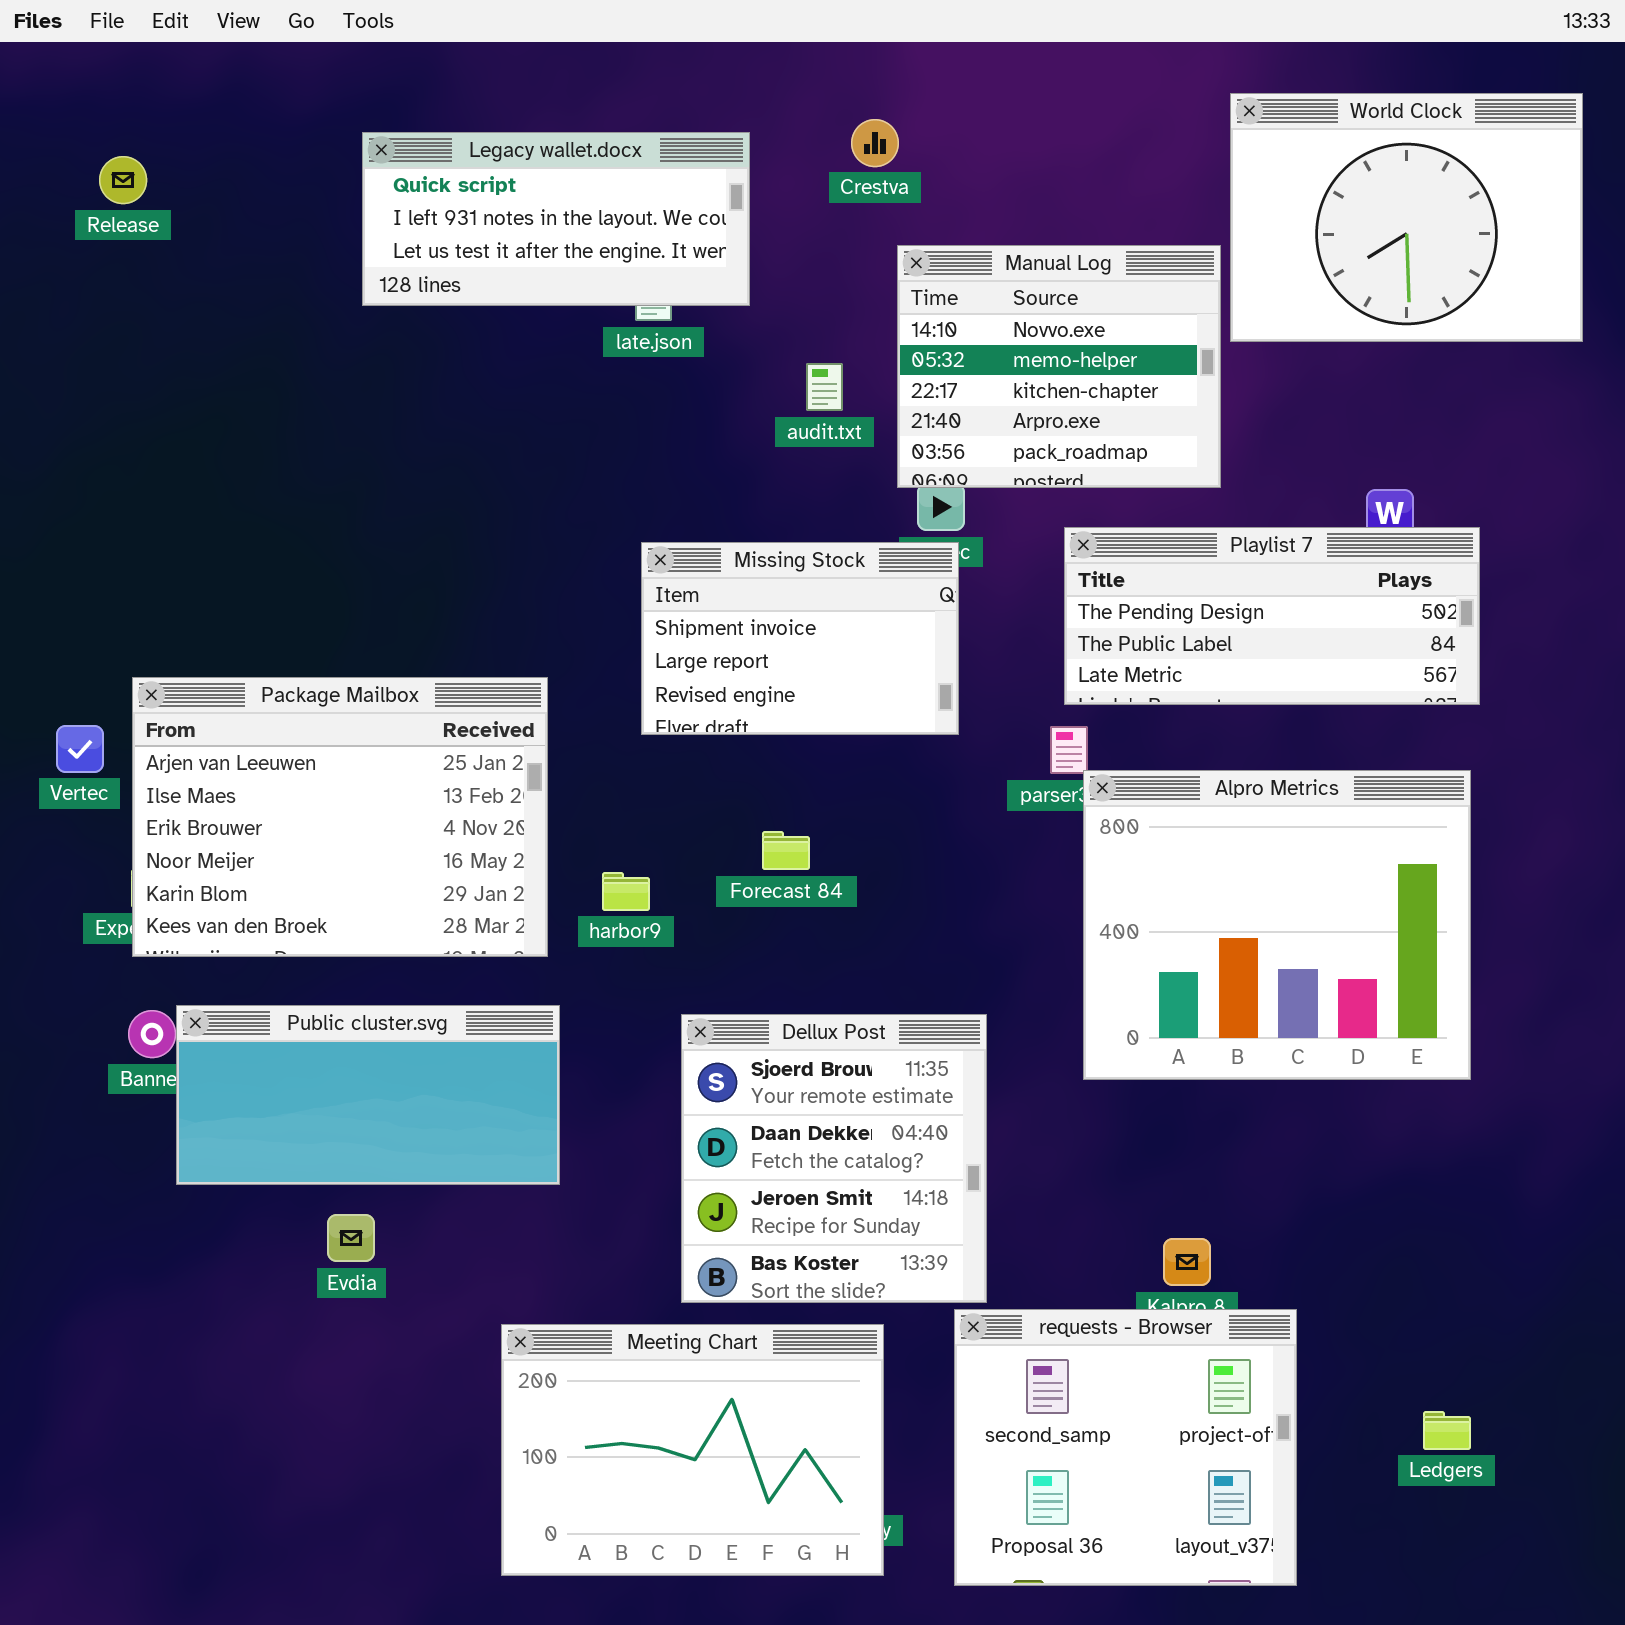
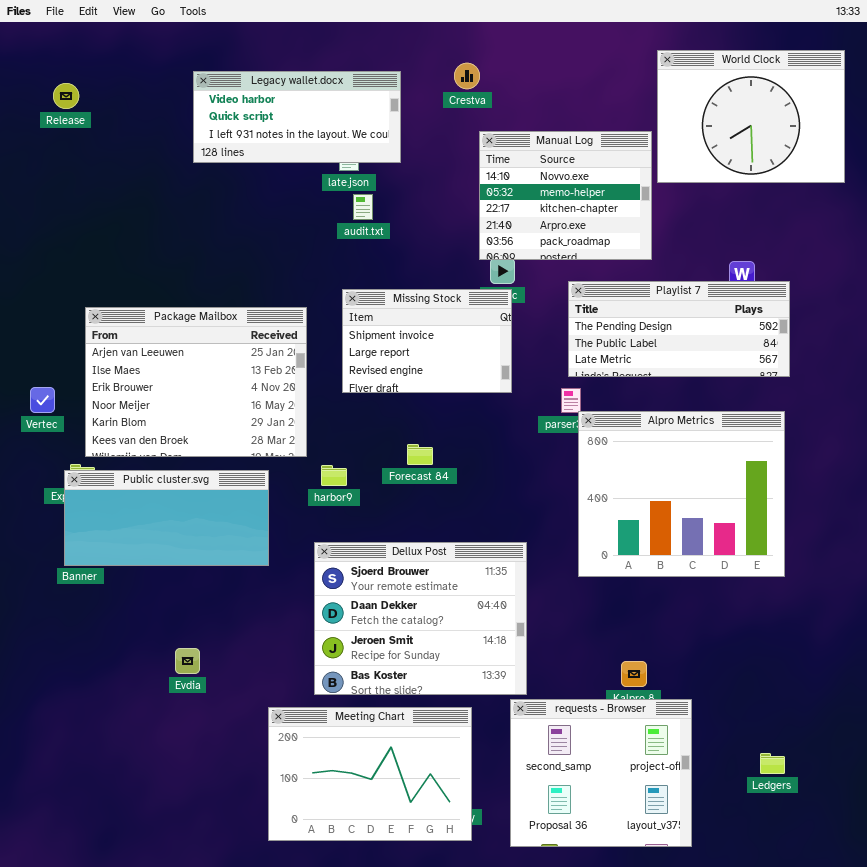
Legacy wallet.docx: [362,132,750,306] -> [193,71,401,163], scrolled up 1 row
audit.txt: [806,363,843,411] -> [353,194,373,220], moved
Package Mailbox: [132,677,548,957] -> [85,307,307,457], moved
Public cluster.svg: [176,1005,560,1185] -> [64,470,269,566], moved
Dellux Post: [681,1014,987,1303] -> [314,542,527,695], resized

